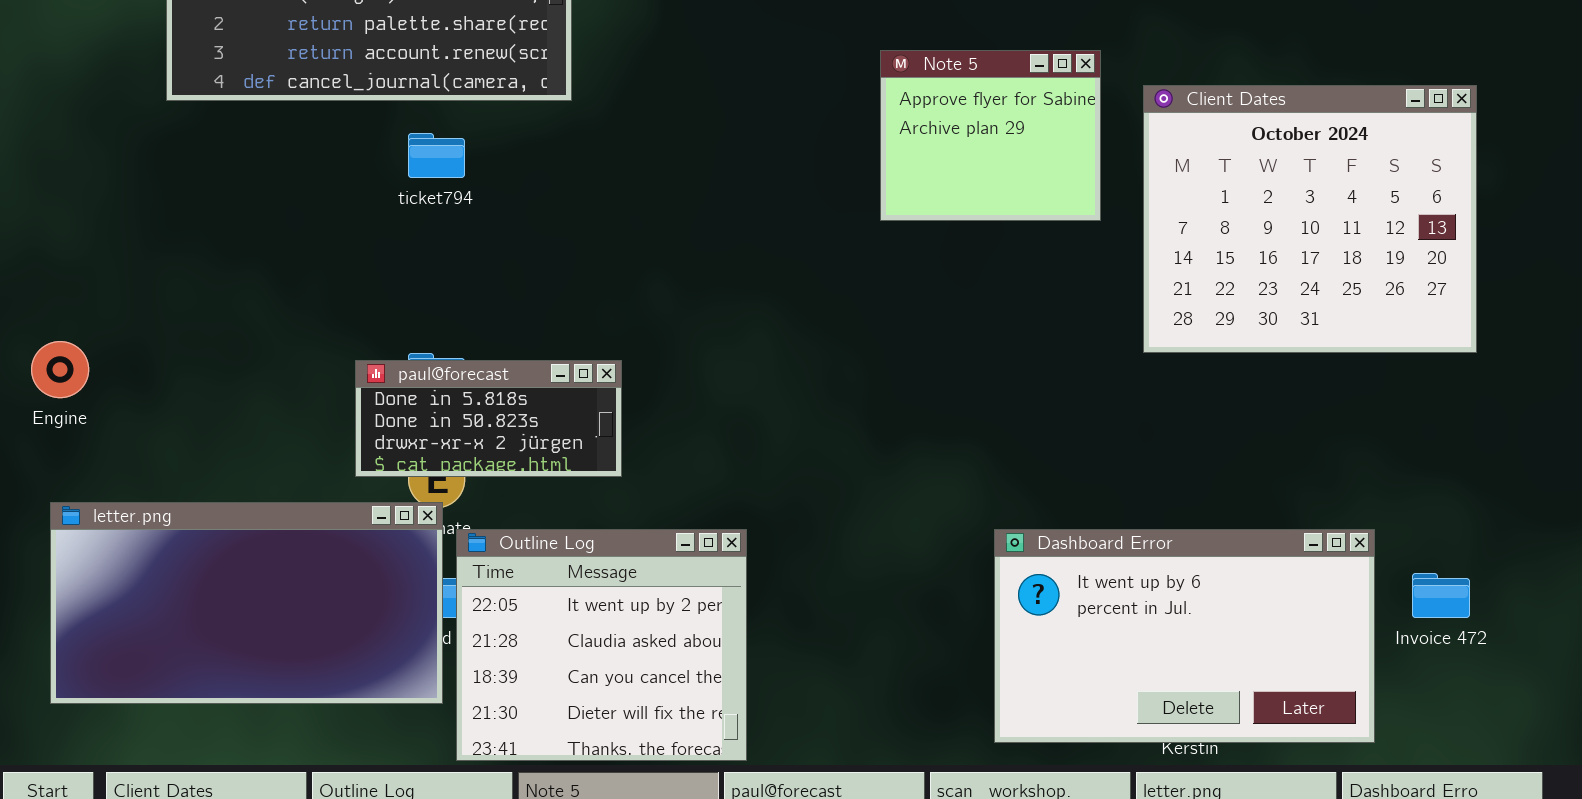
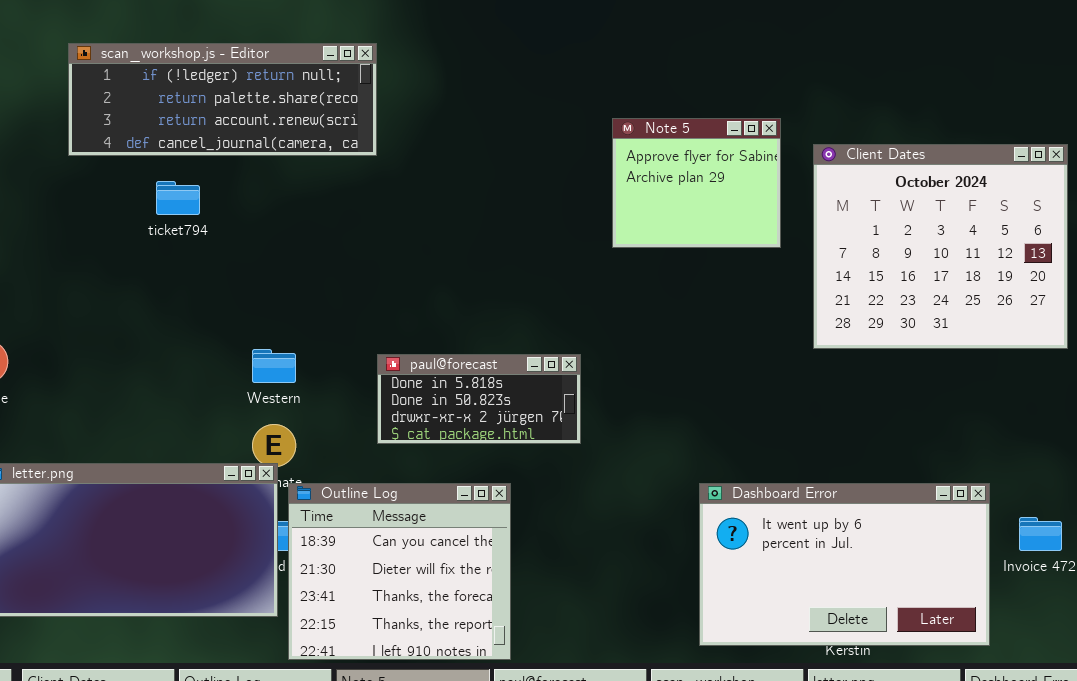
ticket794: [408,133,465,178] -> [156,181,200,215], moved
paul@forecast: [355,360,622,477] -> [377,354,581,444], moved
Outline Log: [456,529,747,761] -> [288,483,511,660], scrolled down 2 rows

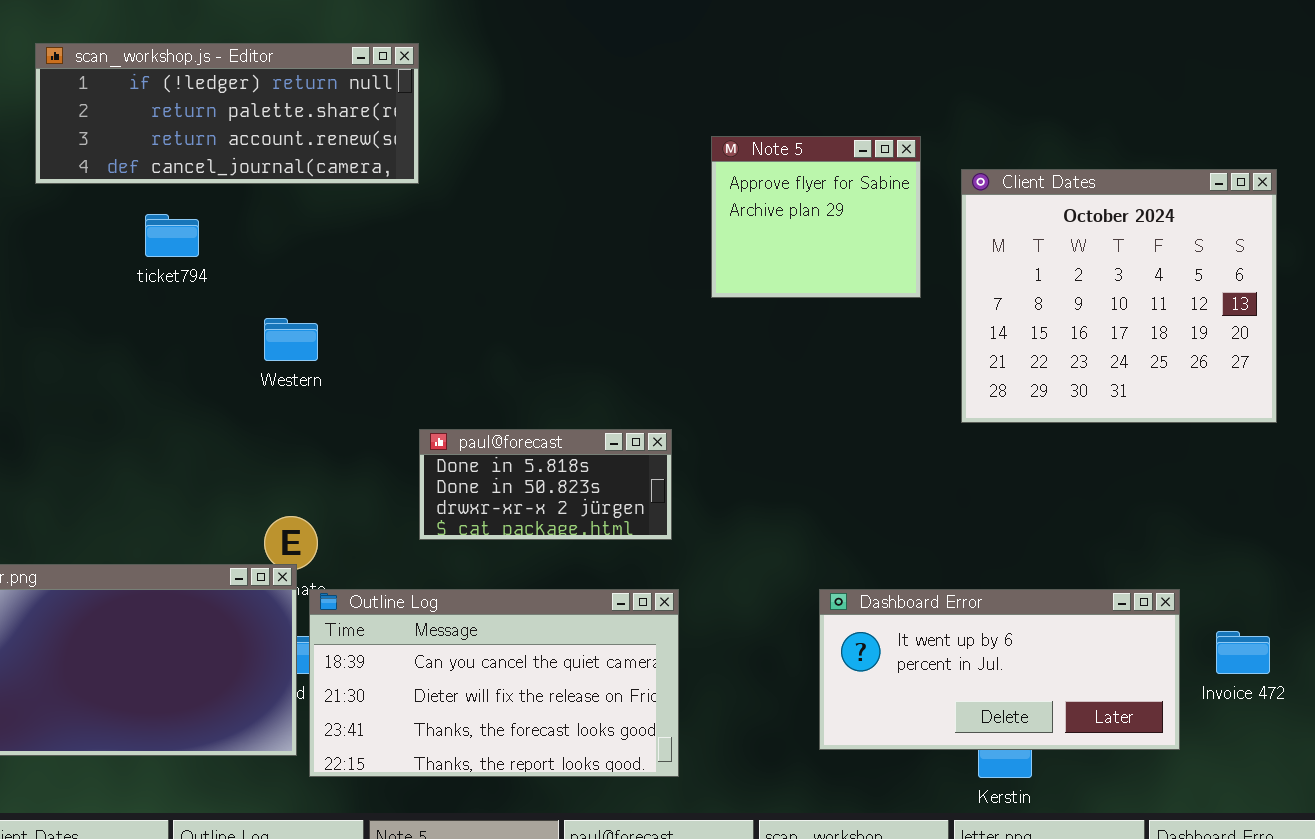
Western: [252,349,296,383] -> [264,318,318,361], moved
Outline Log: [288,483,511,660] -> [309,589,679,777], resized
Dashboard Error: [699,483,990,646] -> [819,589,1180,750], resized

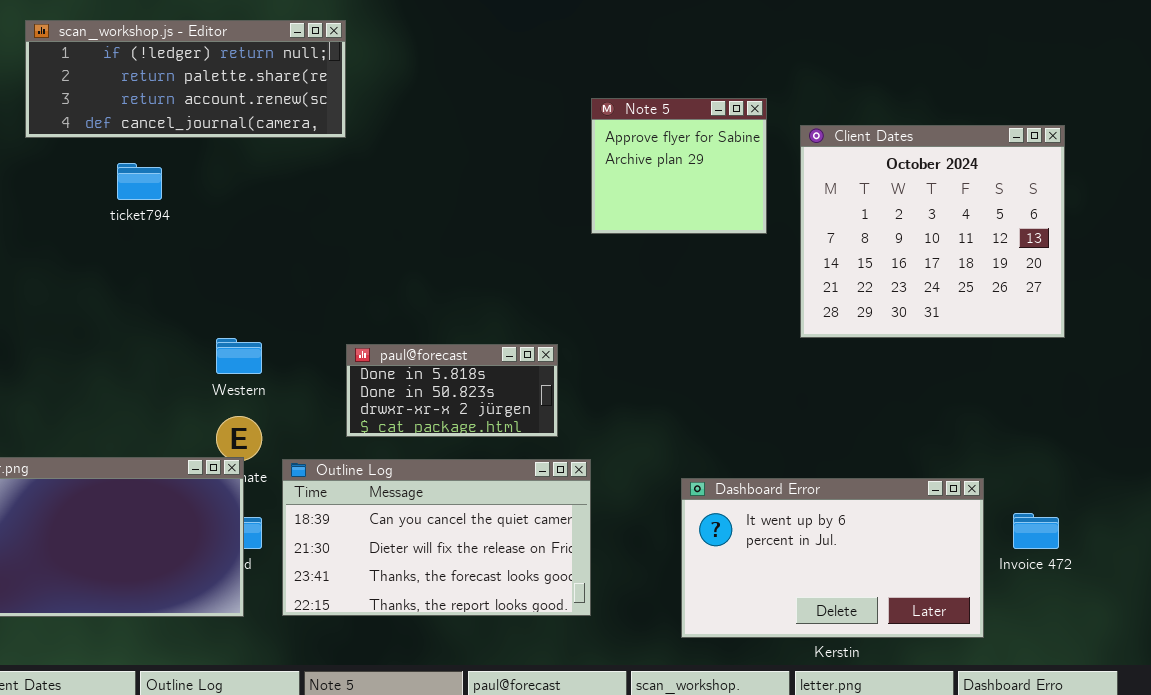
Western: [264,318,318,361] -> [216,338,262,374], moved
Outline Log: [309,589,679,777] -> [282,459,591,616], moved
Dashboard Error: [819,589,1180,750] -> [681,478,984,638], resized

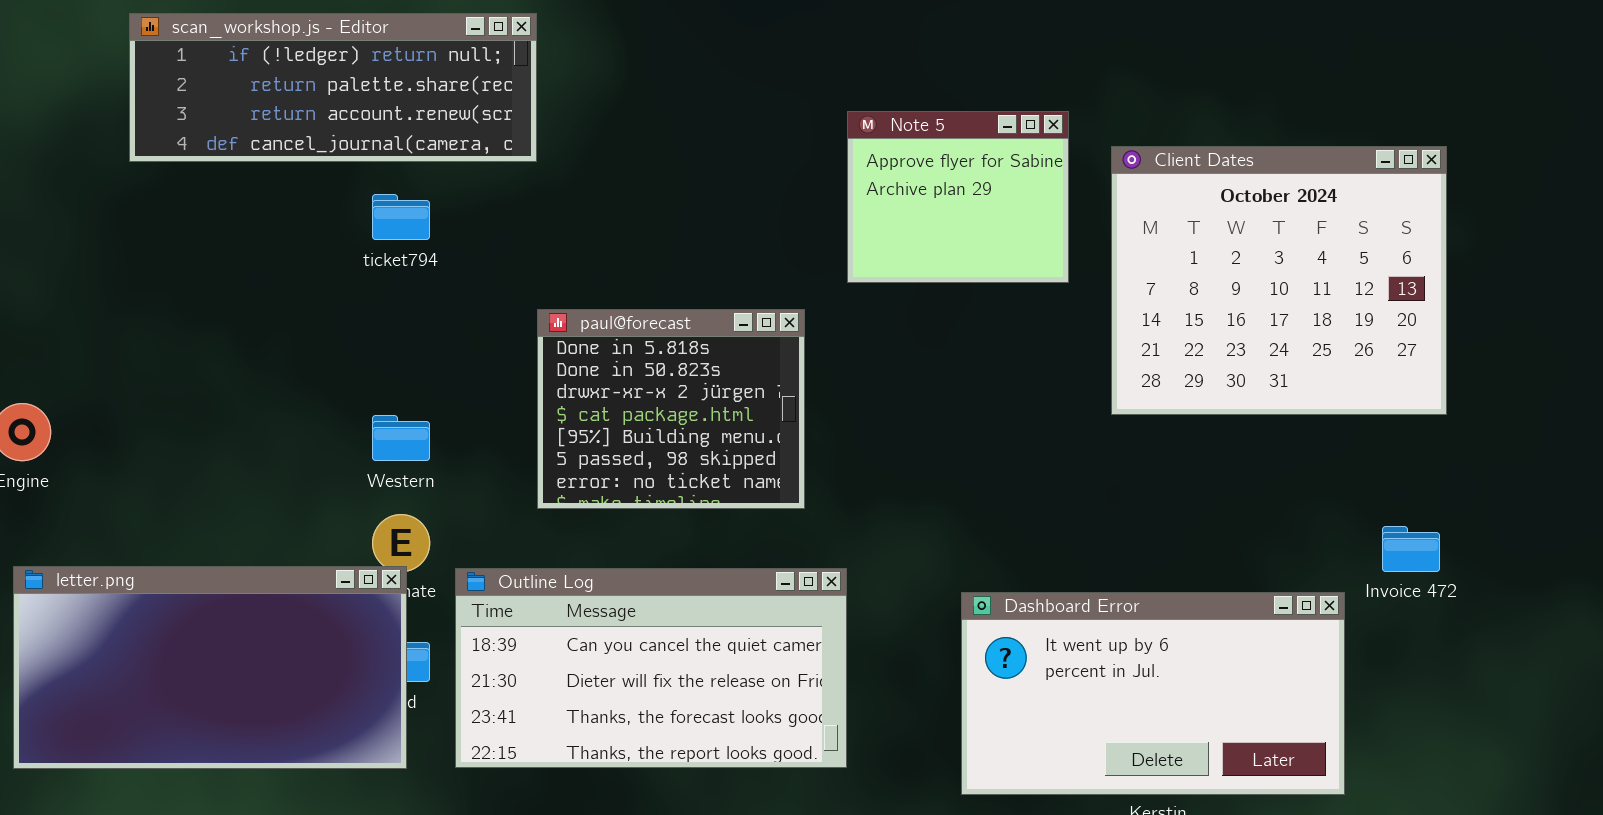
ticket794: [117,163,162,200] -> [372,194,430,240], moved
paul@forecast: [346,344,558,437] -> [537,309,805,509], moved, resized
Invoice 472: [1013,513,1059,549] -> [1382,526,1440,572], moved

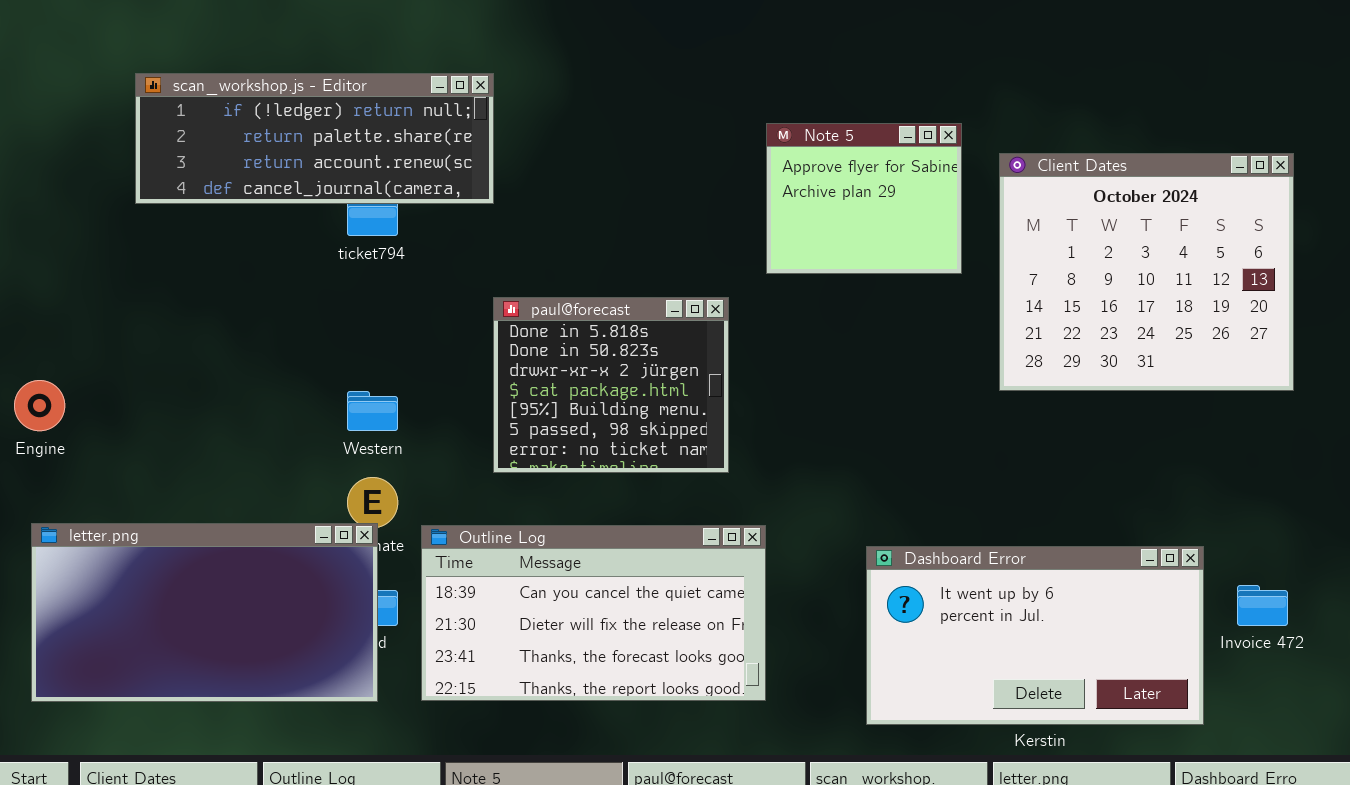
scan_workshop.js - Editor: [129,13,537,162] -> [135,73,494,204], moved
Invoice 472: [1382,526,1440,572] -> [1237,585,1288,626], moved

